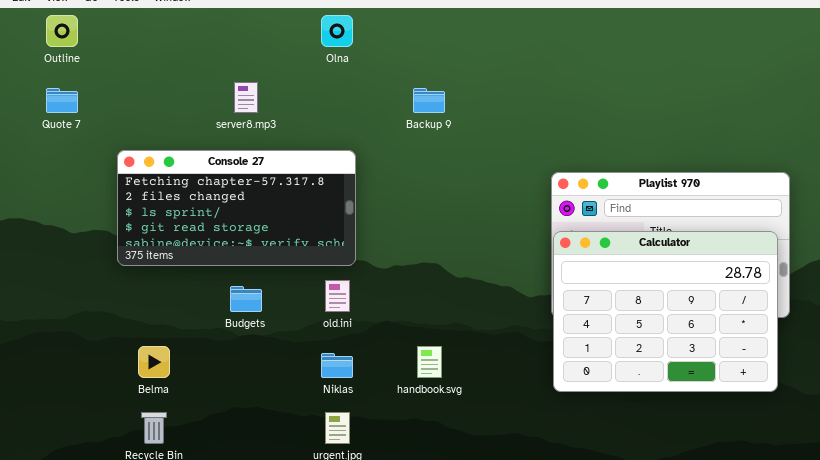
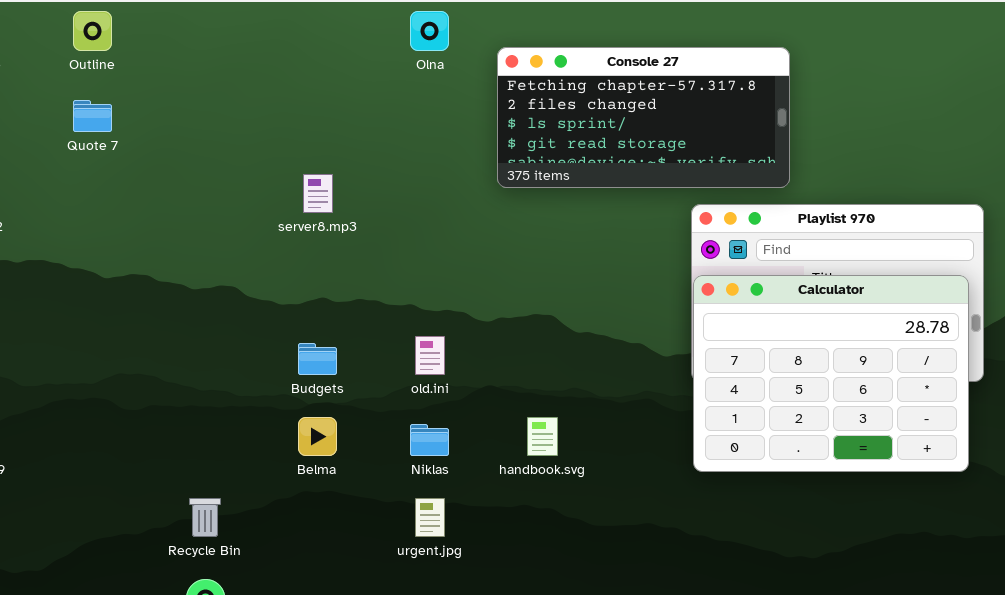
server8.mp3: [234,82,258,113] -> [303,174,333,213], moved
Console 27: [117,150,356,266] -> [497,47,790,188], moved
Belma: [138,346,170,378] -> [298,417,337,456], moved

